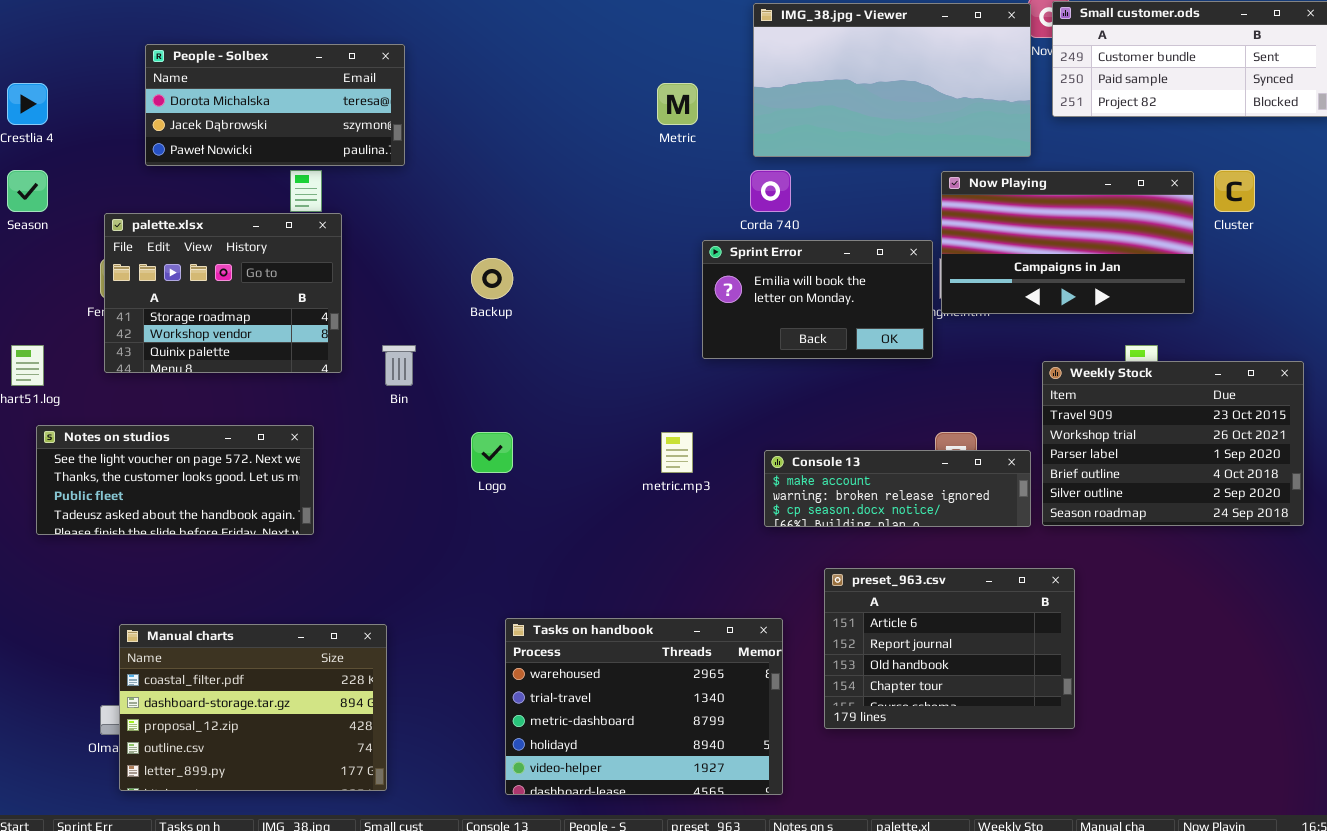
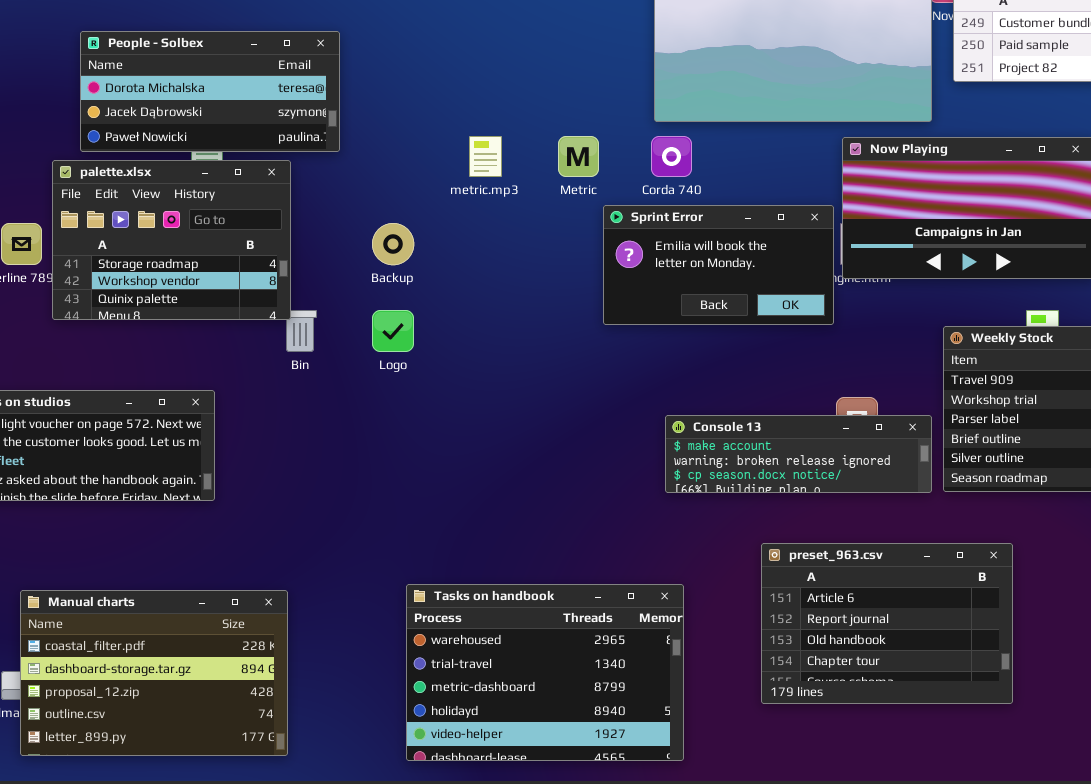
People - Solbex: [145,44,405,166] -> [80,31,340,152], moved
Metric: [657,83,698,125] -> [558,136,599,177], moved
palette.xlsx: [104,213,342,373] -> [52,160,291,320], moved
Logo: [471,432,513,473] -> [372,310,414,352], moved
metric.mp3: [661,432,693,473] -> [469,136,502,177], moved
preset_963.csv: [824,568,1075,729] -> [761,543,1013,704], moved

